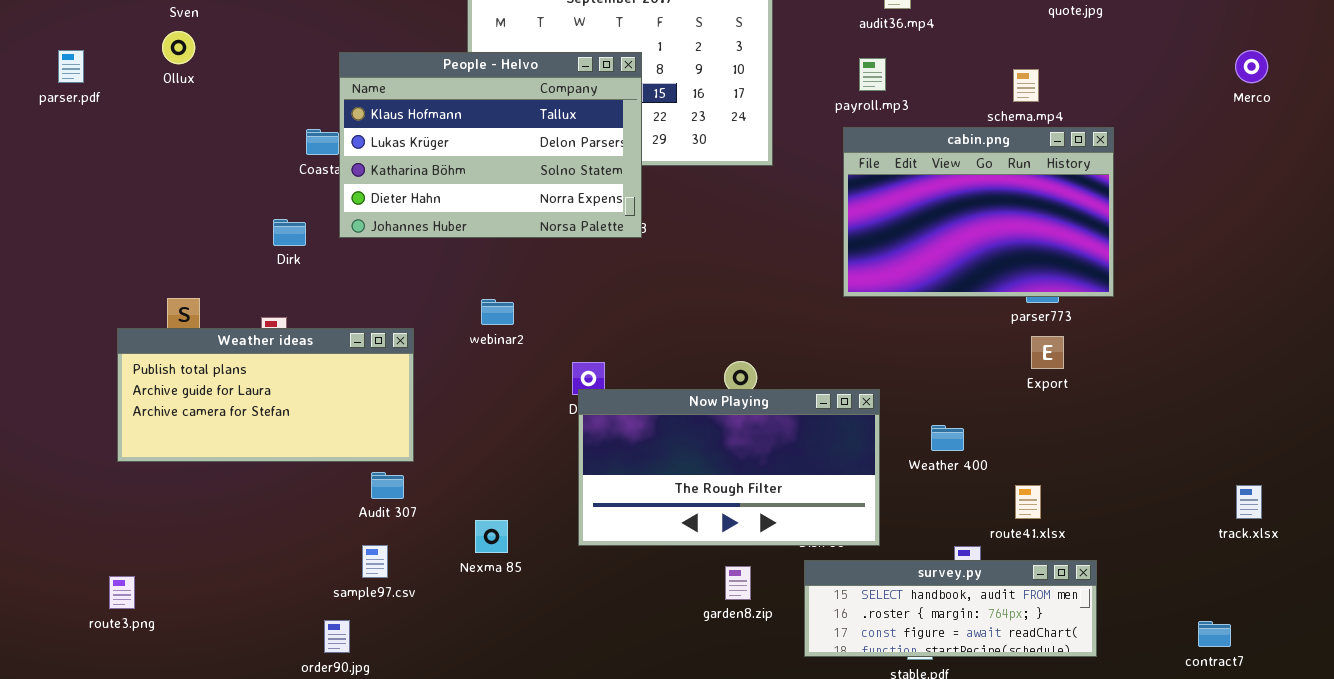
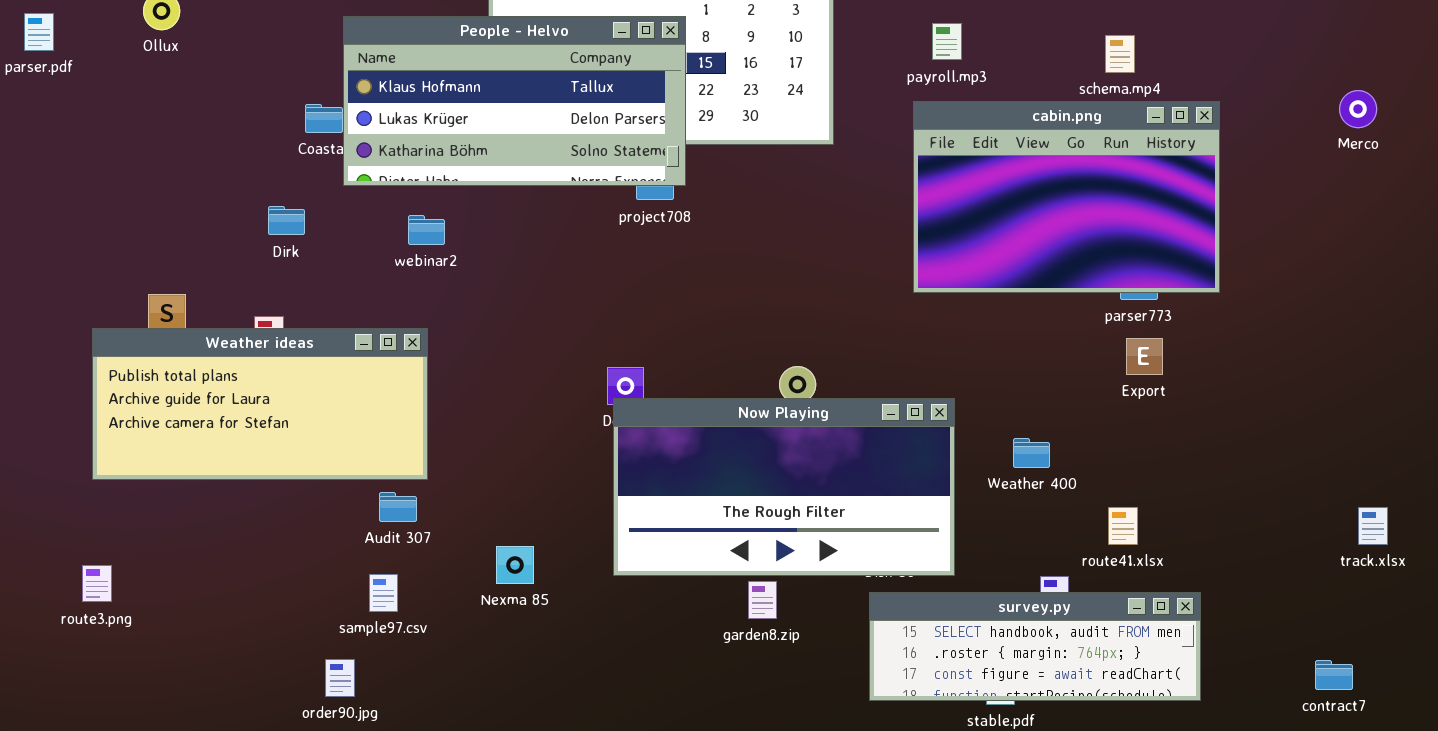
Merco: [1235,50,1268,83] -> [1339,90,1377,128], moved
People - Helvo: [339,52,642,238] -> [343,16,686,186], resized
webinar2: [481,299,514,325] -> [408,215,445,245], moved
garden8.zip: [725,566,751,600] -> [748,581,777,619], moved
route3.png: [109,576,135,609] -> [82,565,112,602], moved

